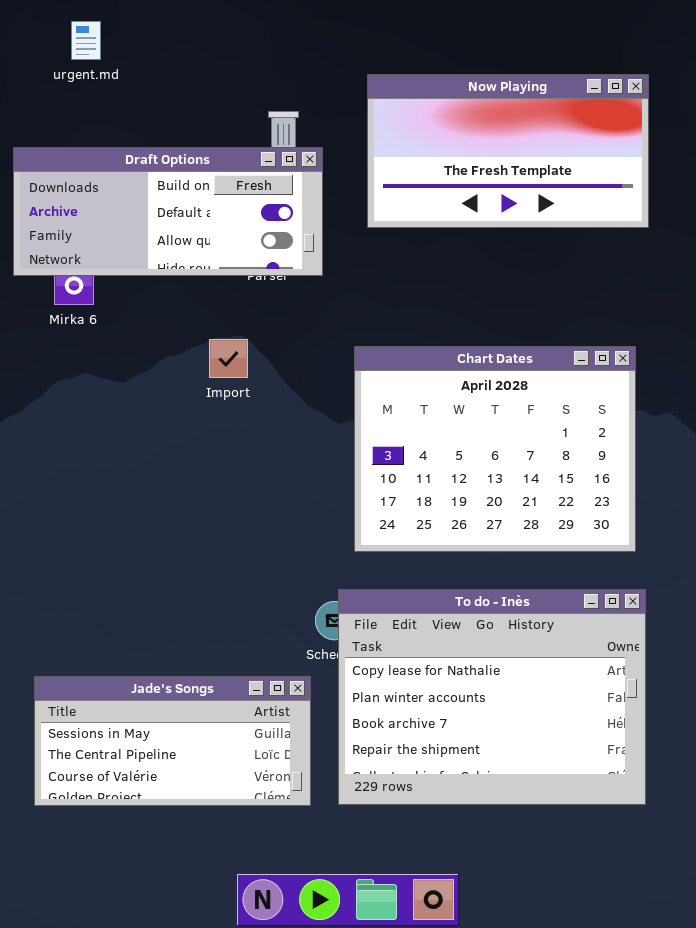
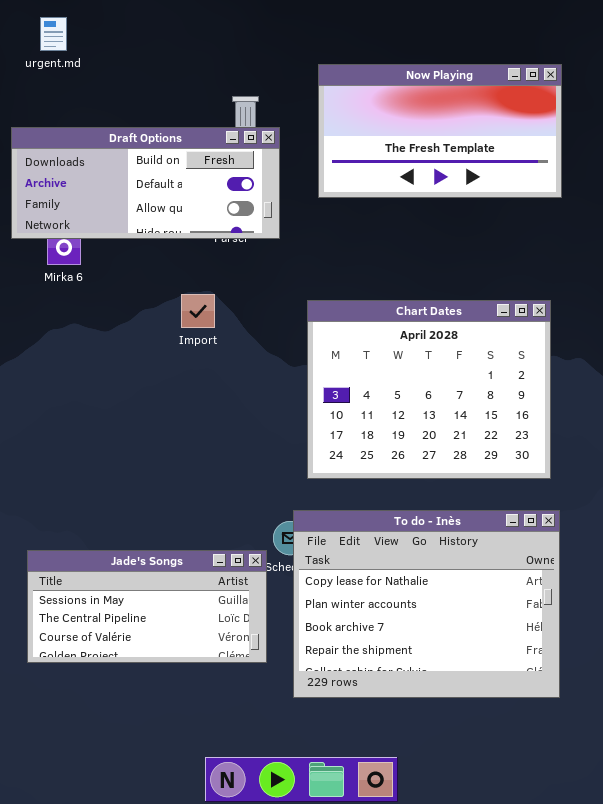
urgent.md: [71,21,101,60] -> [40,17,67,51], moved
Jade's Songs: [34,676,311,806] -> [27,550,267,663], moved

